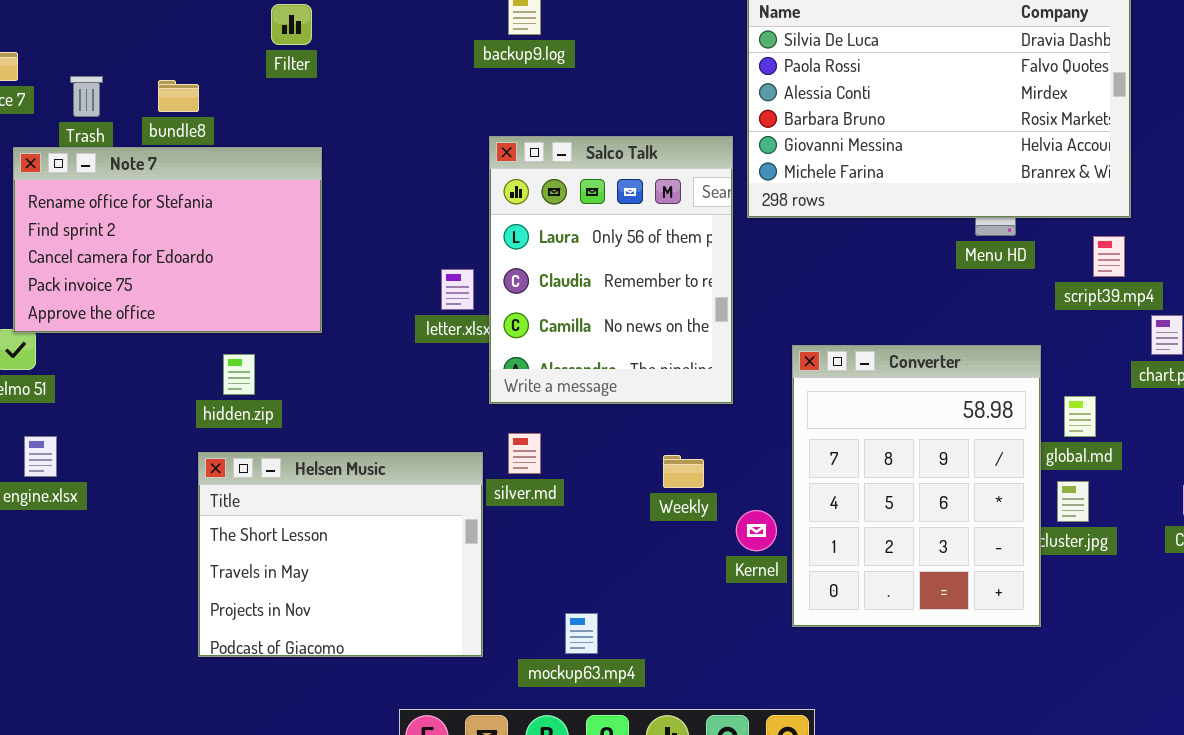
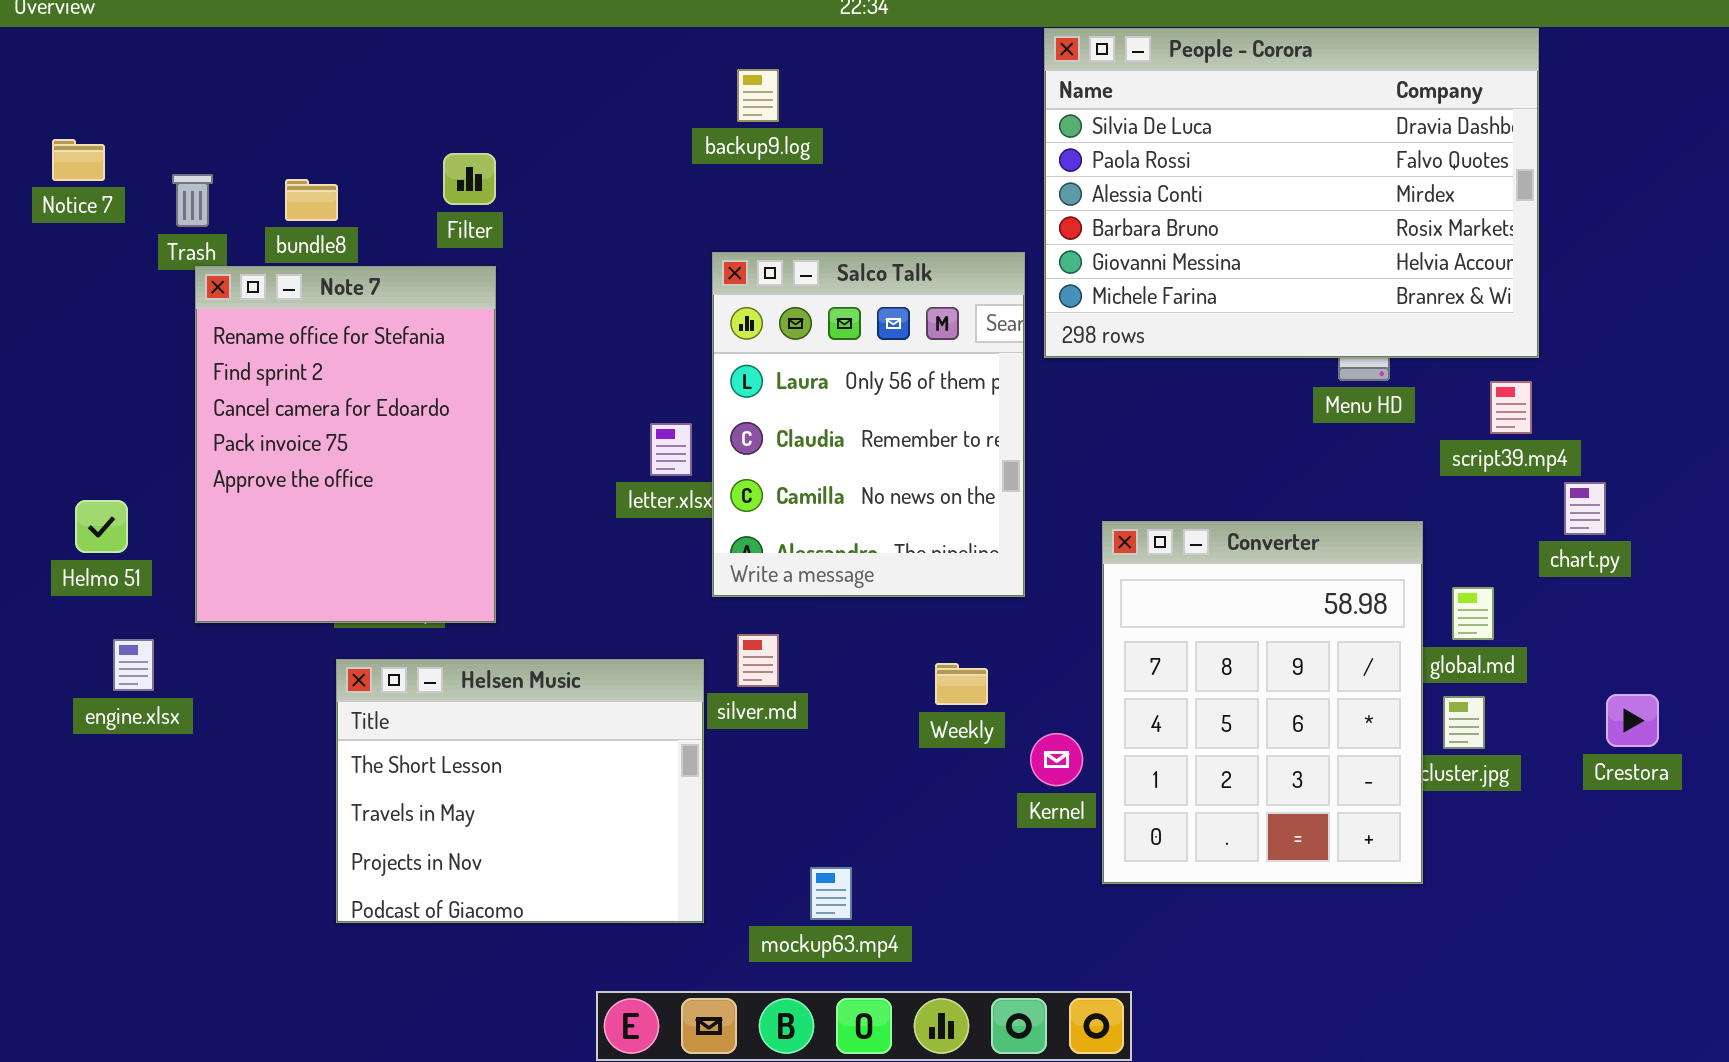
Filter: [271,4,312,45] -> [443,153,496,205], moved
Note 7: [13,147,322,333] -> [195,266,496,623], resized

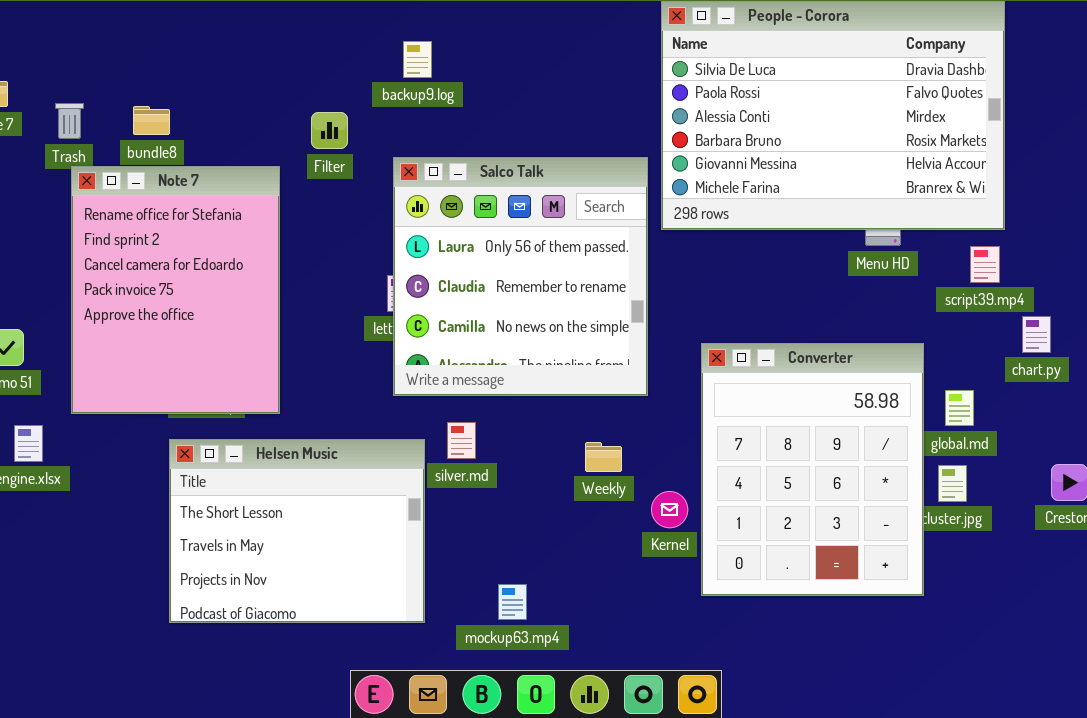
backup9.log: [737,69,779,122] -> [403,41,432,78], moved
Filter: [443,153,496,205] -> [311,112,348,149], moved
Salco Talk: [712,252,1025,597] -> [393,157,648,396], resized

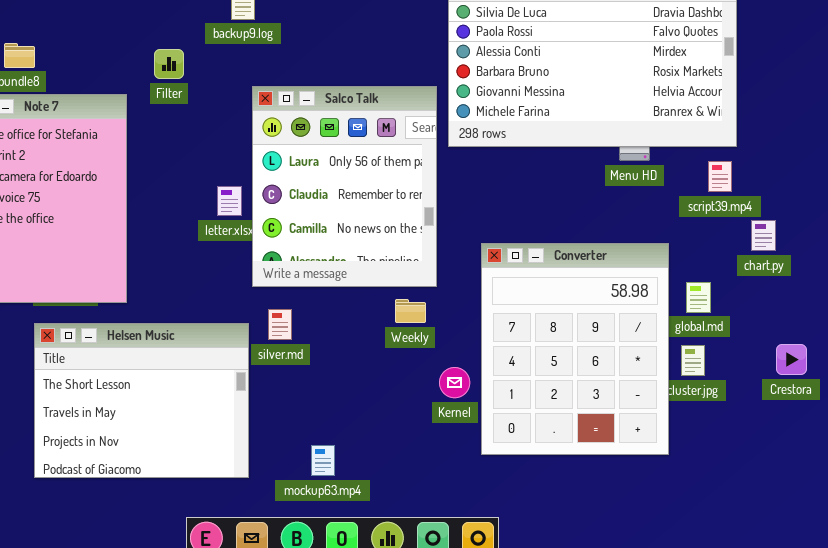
Salco Talk: [393,157,648,396] -> [252,86,437,287], resized
Weekly: [585,442,622,472] -> [395,299,426,323], moved

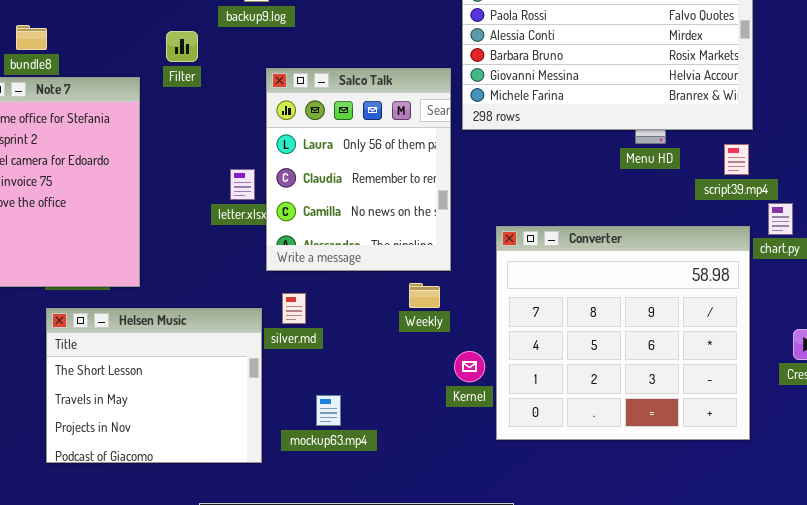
Converter: [481,243,669,455] -> [496,226,750,440], resized
mockup63.mp4: [311,445,335,476] -> [316,395,341,426], moved

